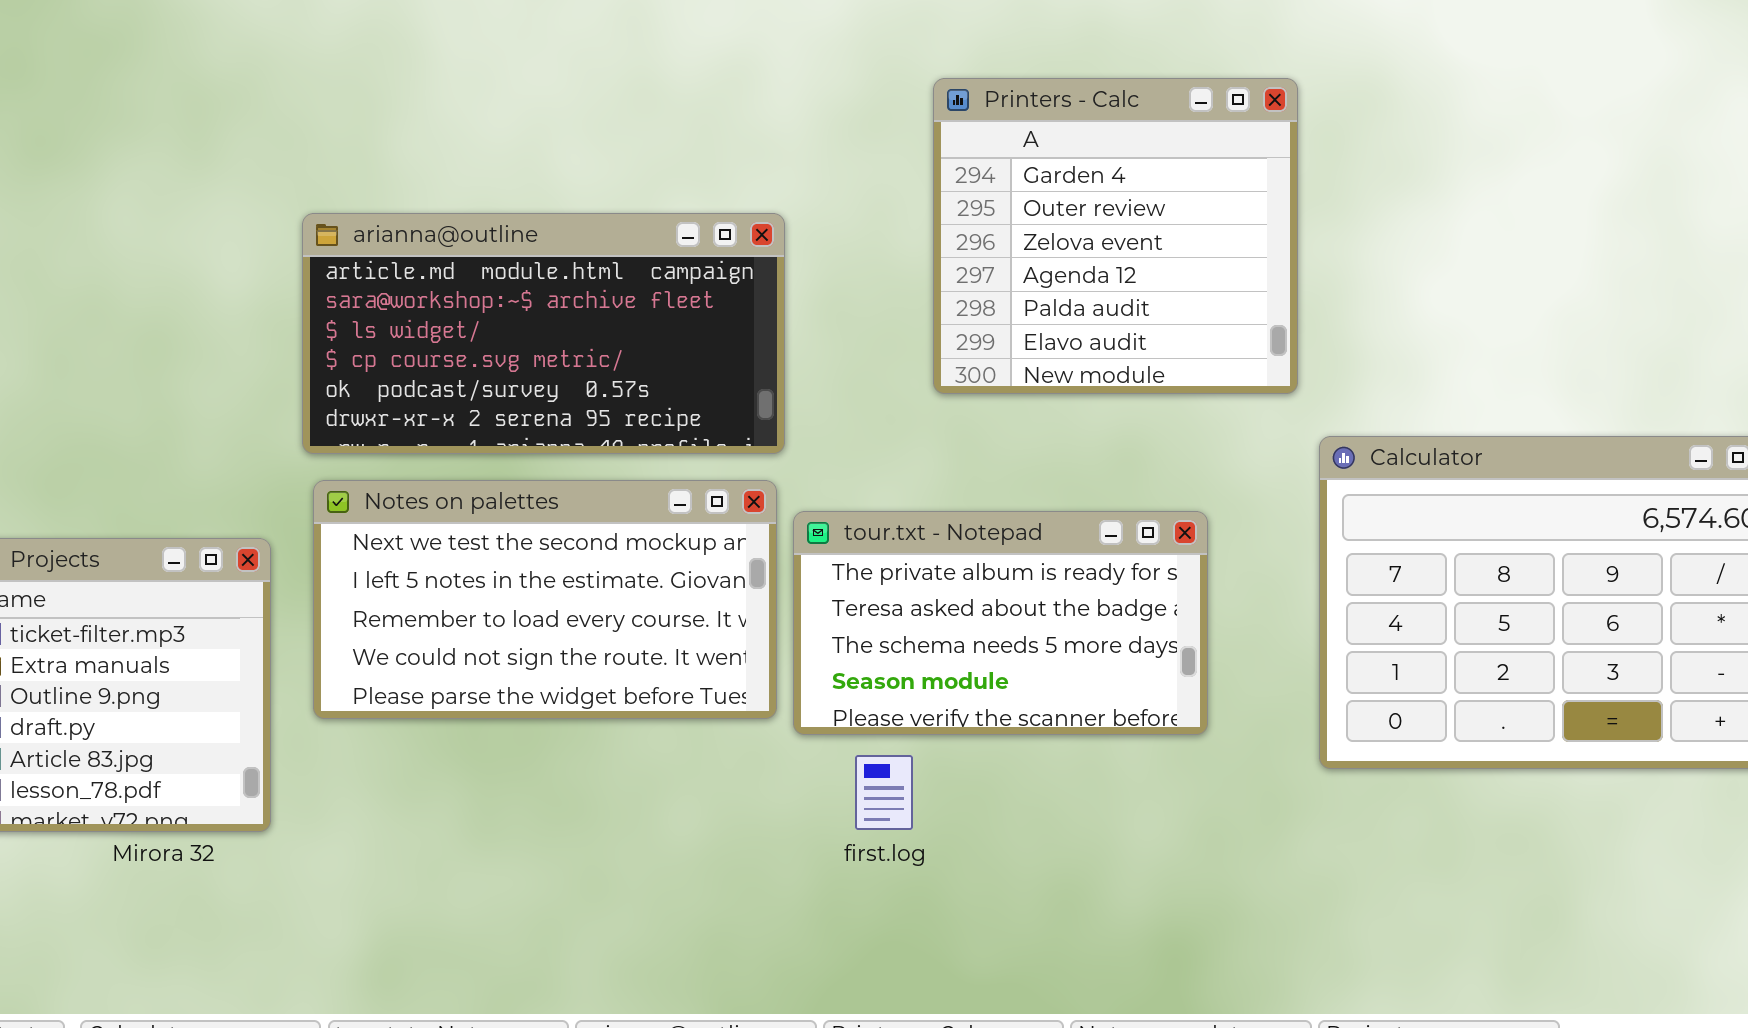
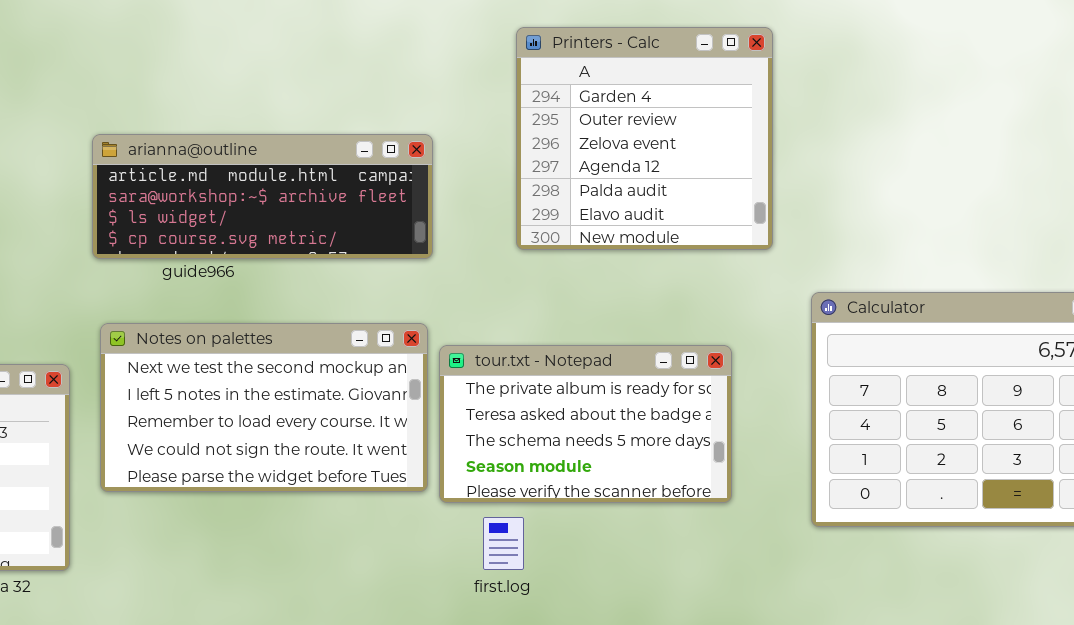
Printers - Calc: [933,78,1298,394] -> [516,27,773,250], moved
arianna@outline: [302,213,785,454] -> [92,134,433,259], resized

